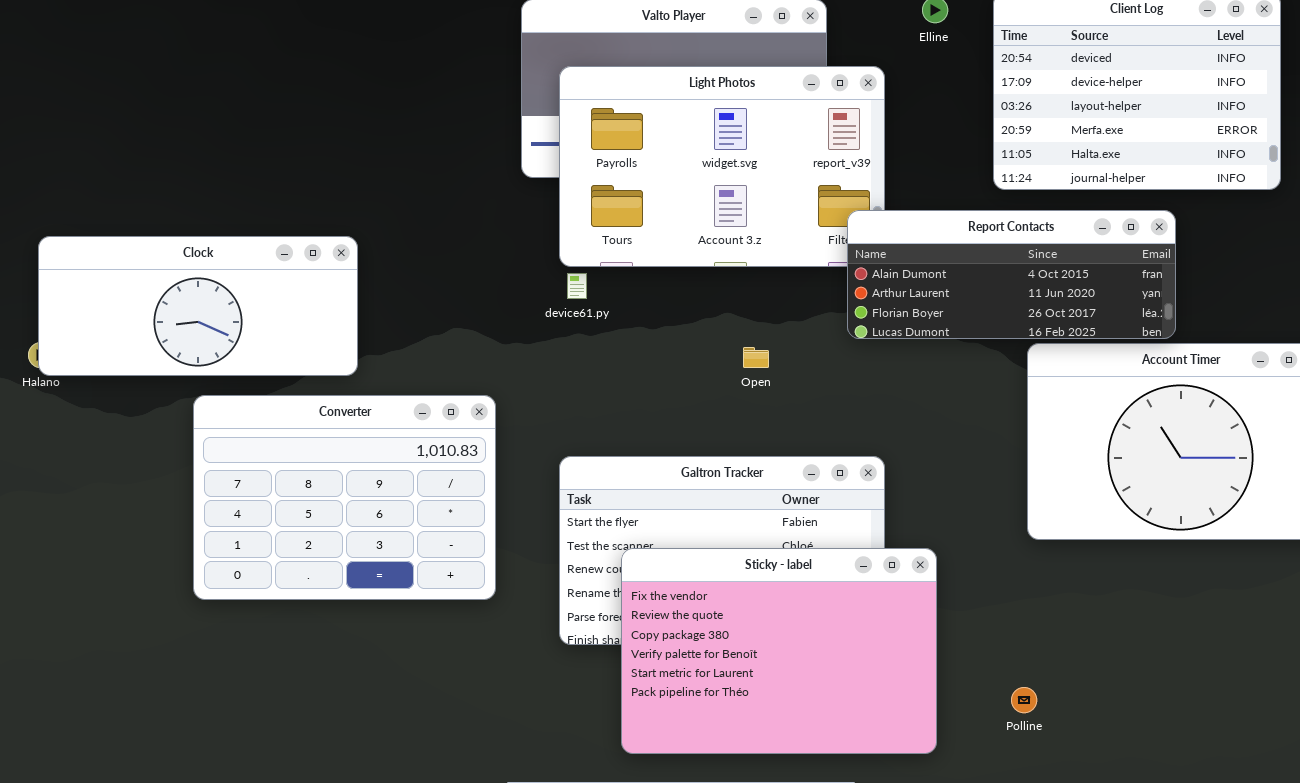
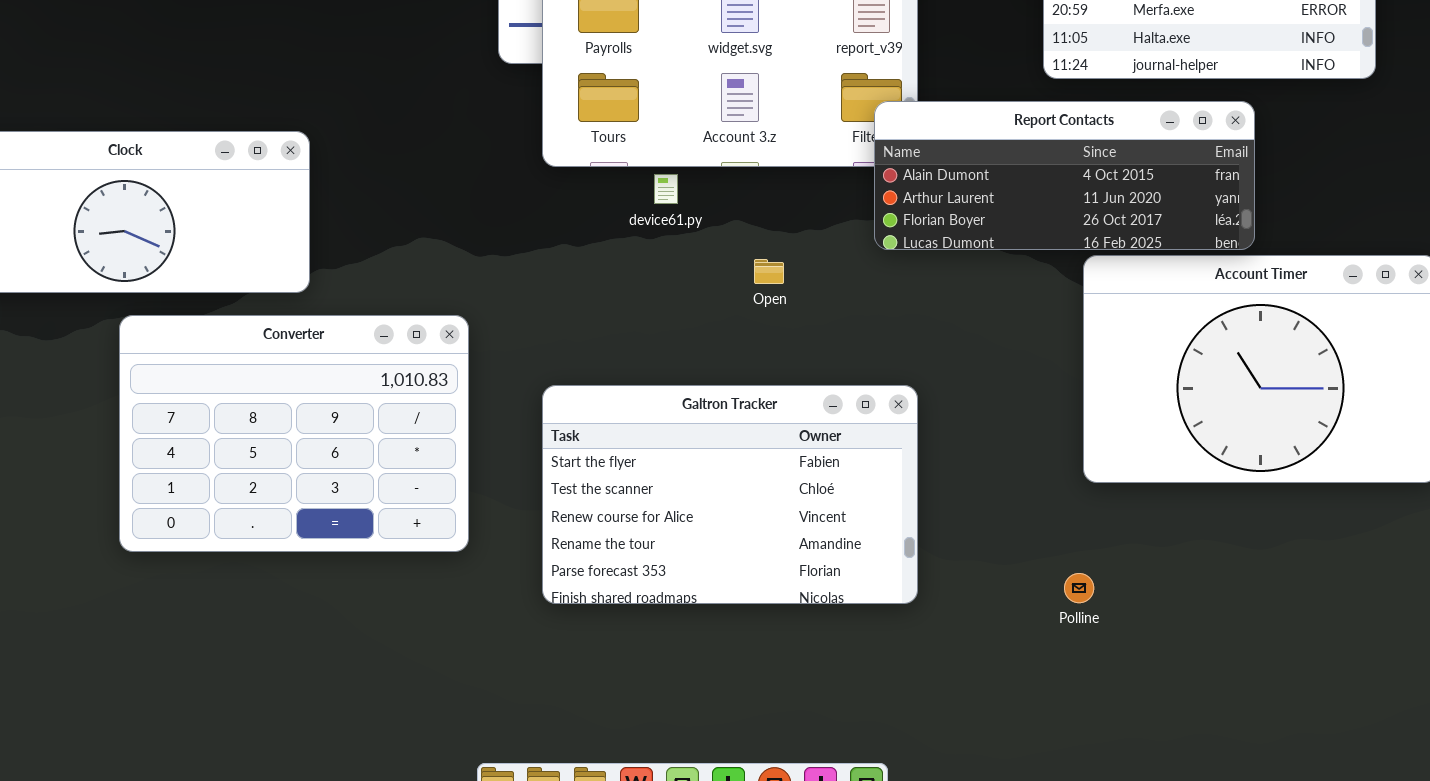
device61.py: [567,273,587,299] -> [654,174,678,204], moved
Sticky - label: [621,548,937,754] -> none, closed
Polline: [1011,687,1037,713] -> [1064,573,1094,603], moved

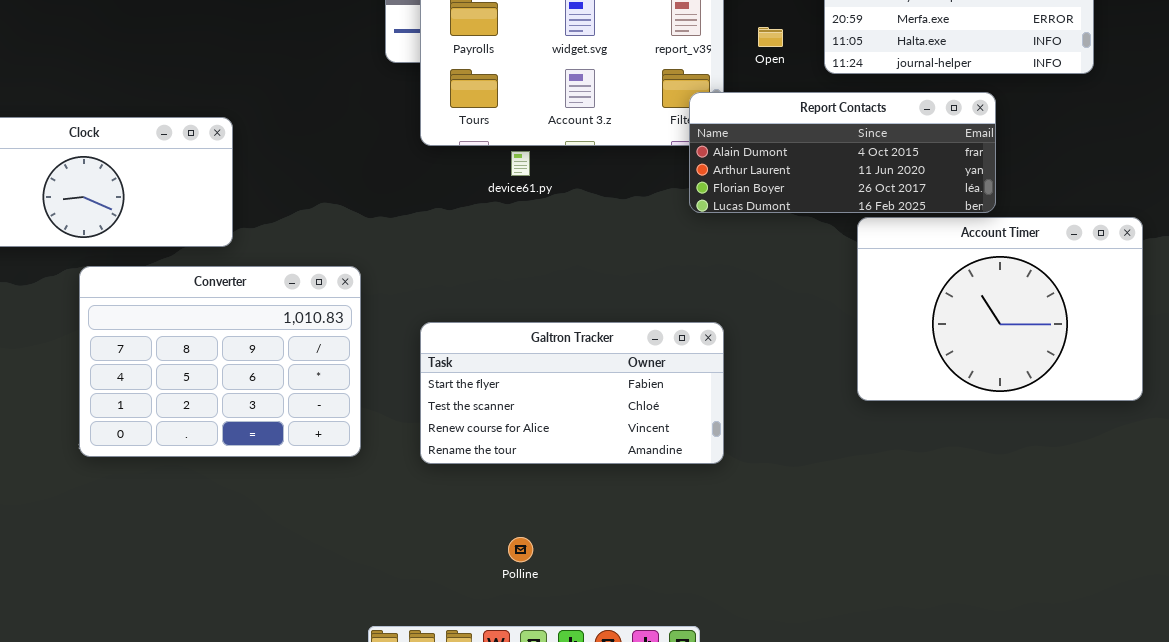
Open: [754,259,784,284] -> [758,27,783,47], moved
Galtron Tracker: [542,385,918,604] -> [420,322,724,464], resized
Polline: [1064,573,1094,603] -> [508,537,533,562], moved

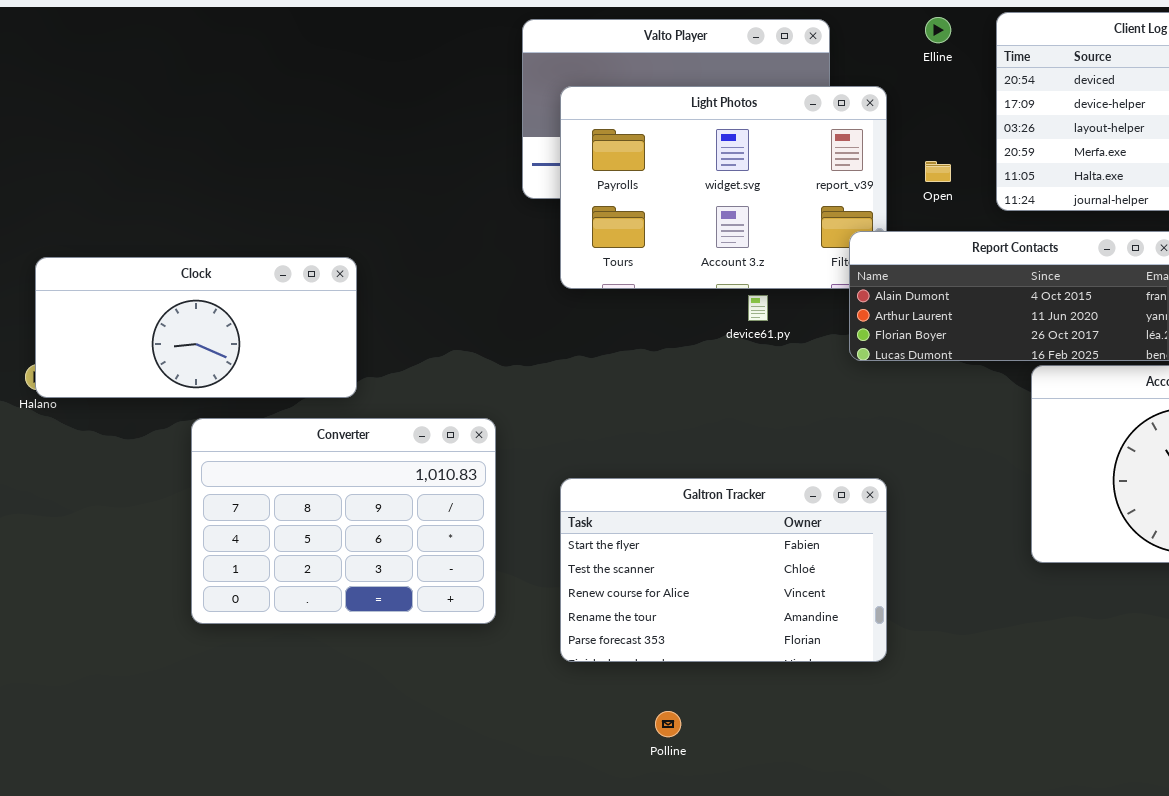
device61.py: [511,151,530,176] -> [748,295,768,321], moved
Galtron Tracker: [420,322,724,464] -> [560,478,887,662], resized

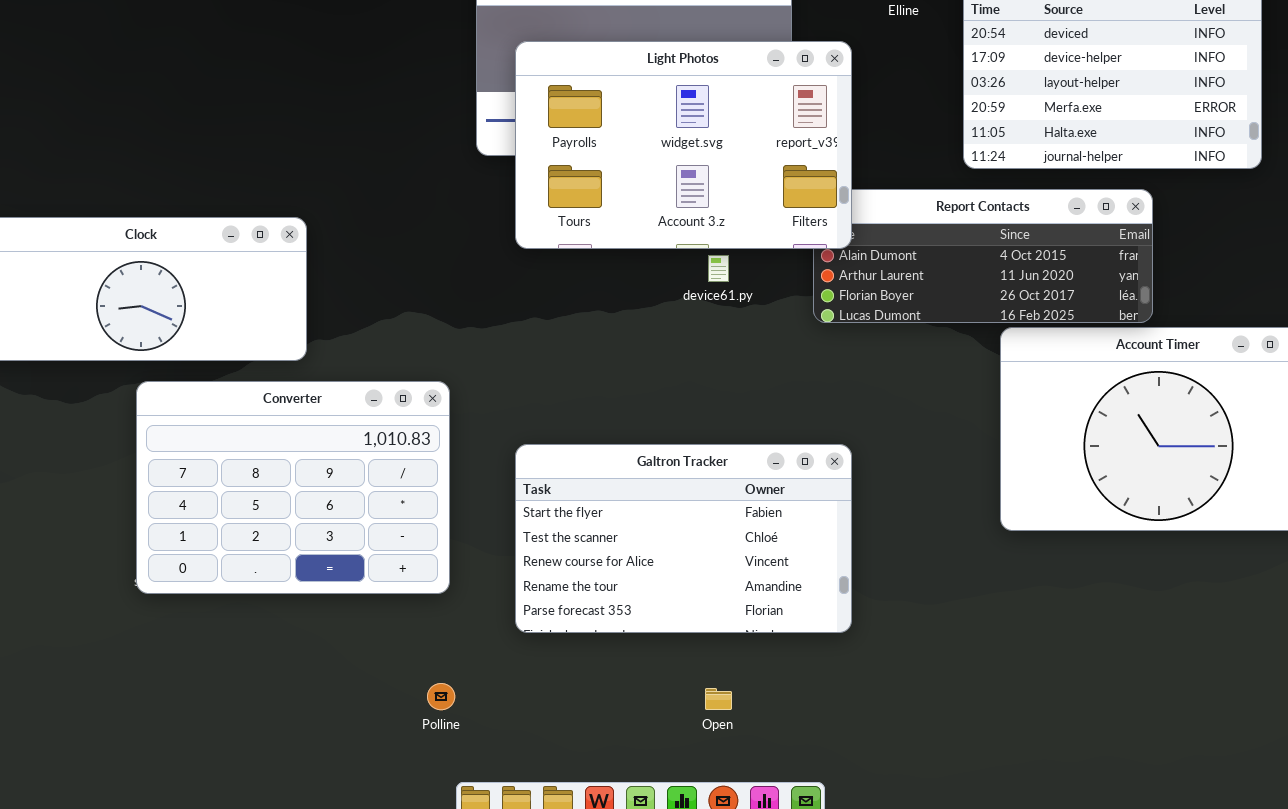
Light Photos: [560,86,887,289] -> [515,41,852,249], raised
Open: [925,161,951,182] -> [705,688,732,710], moved
Polline: [655,711,681,737] -> [427,683,455,710], moved

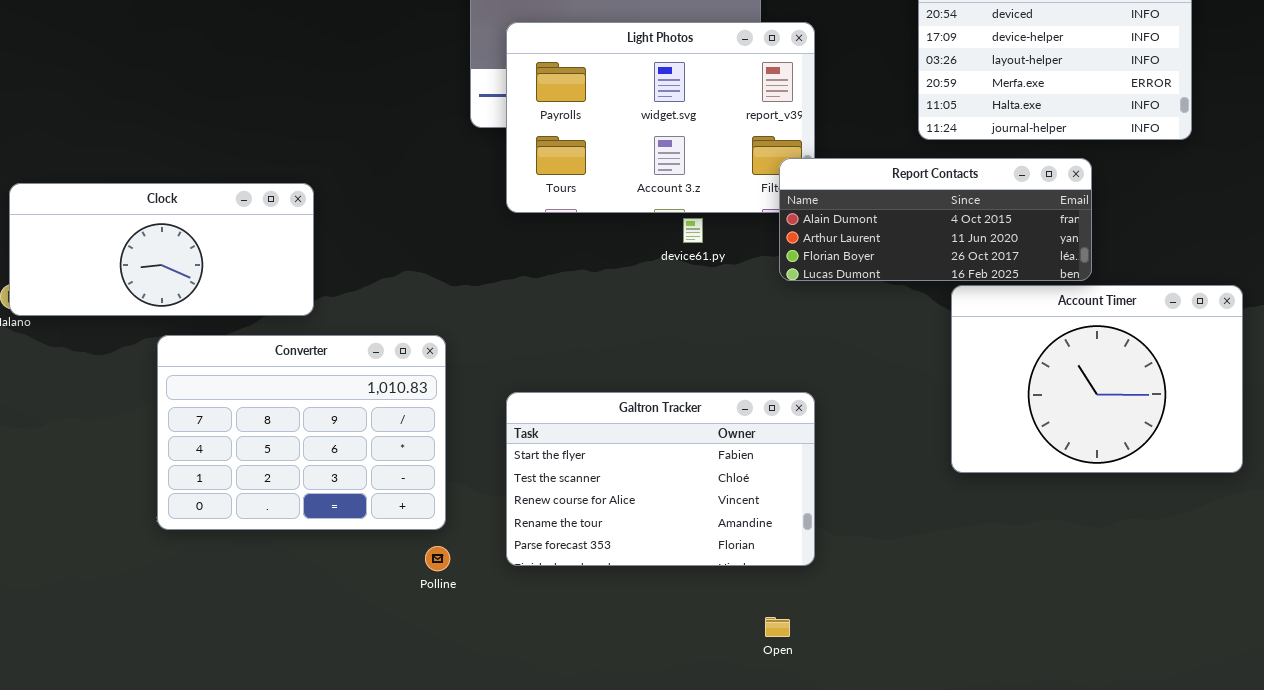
Report Contacts: [813,189,1153,323] -> [779,158,1092,281], raised
Polline: [427,683,455,710] -> [425,546,450,571], moved
Open: [705,688,732,710] -> [765,617,790,637], moved

